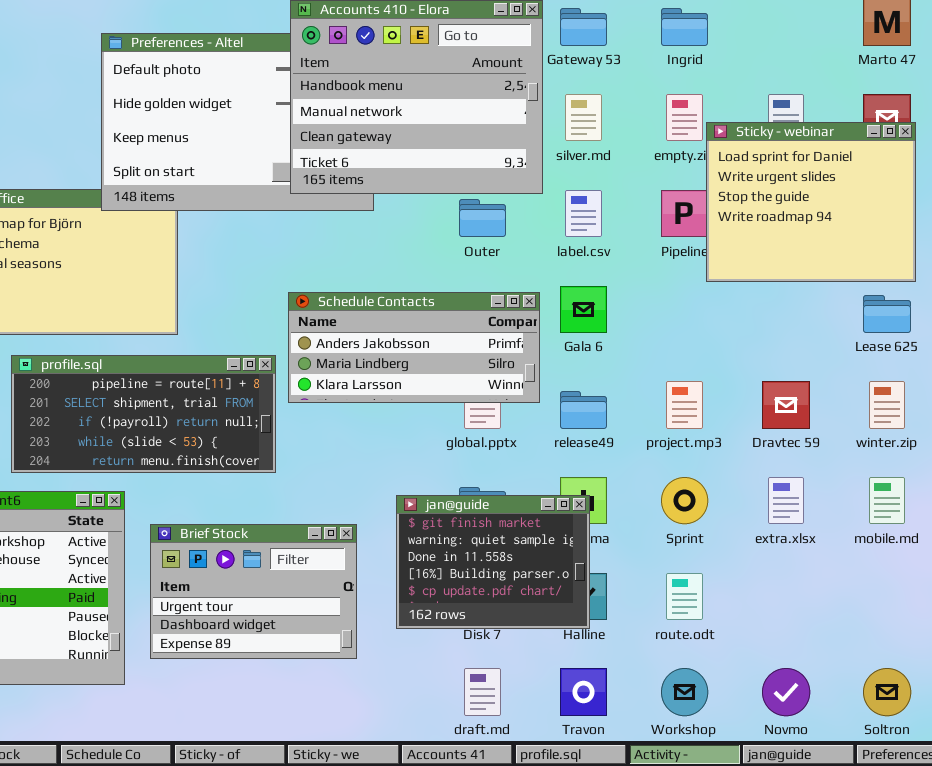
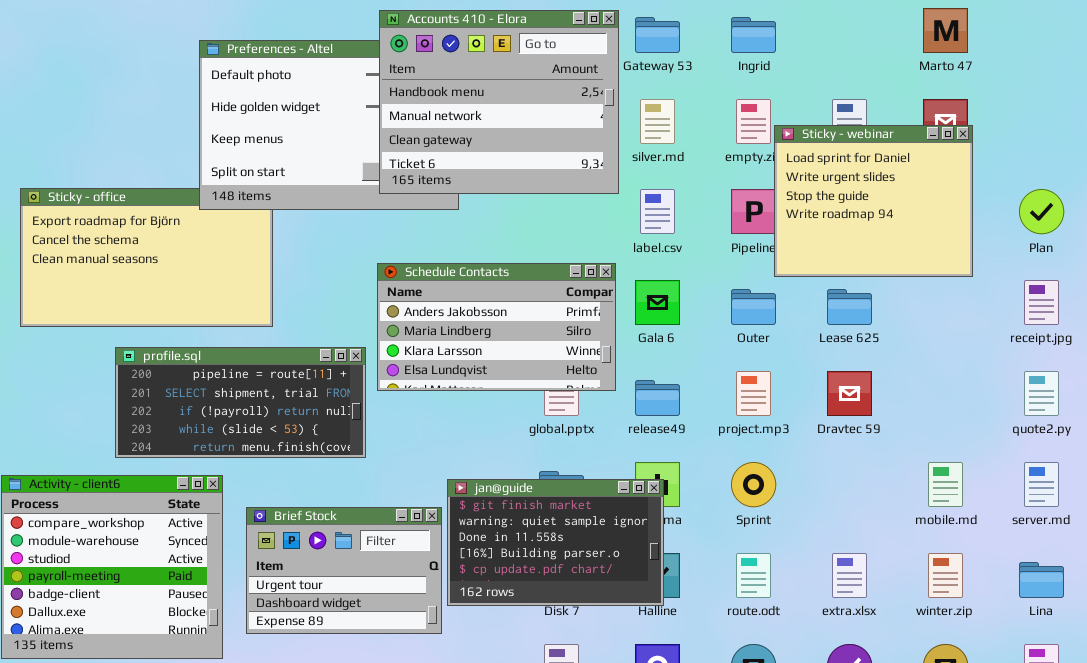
Outer: [459,199,506,237] -> [731,289,776,325], moved
Schedule Contacts: [288,292,540,403] -> [377,263,616,391], resized
Lease 625: [863,295,911,333] -> [827,289,872,325], moved
winter.zip: [869,381,905,429] -> [928,553,963,598], moved
extra.xlsx: [768,477,804,524] -> [832,553,867,598], moved
jan@guide: [396,495,590,629] -> [447,479,664,606], resized

